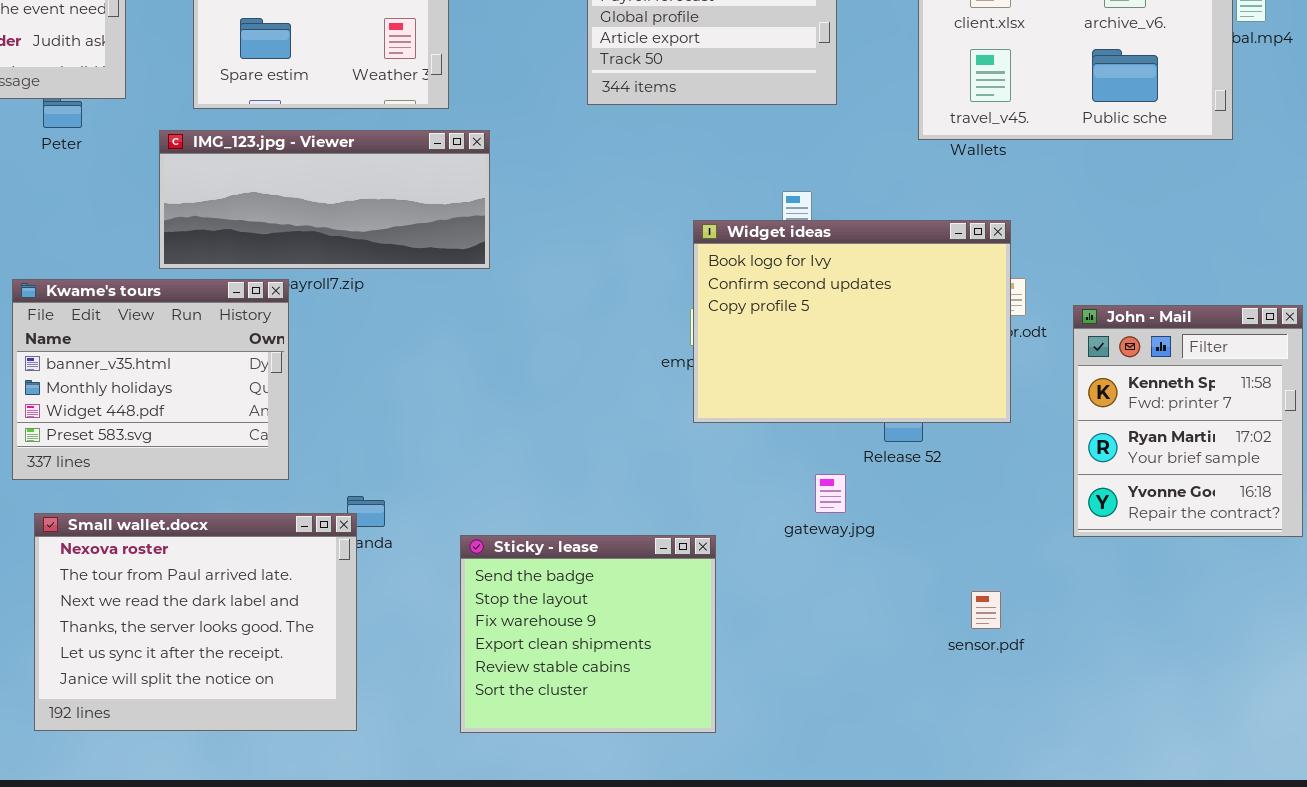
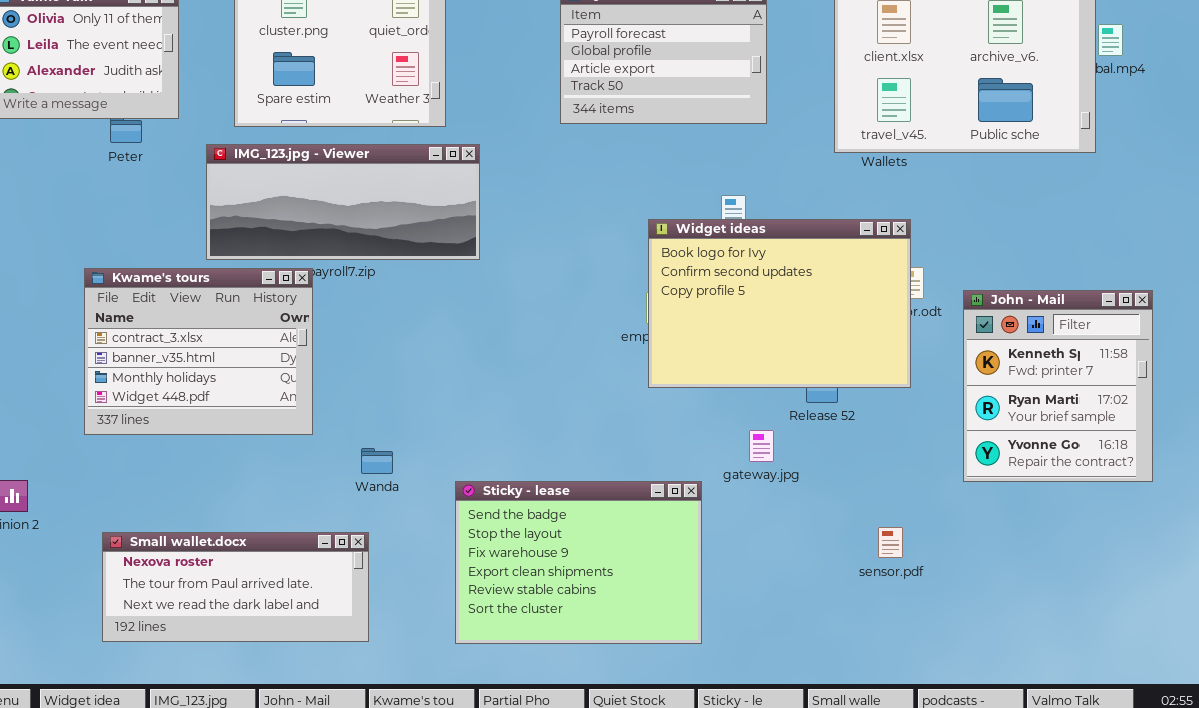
Kwame's tours: [12,279,289,480] -> [84,268,313,435], scrolled up 1 row
Small wallet.docx: [34,513,357,731] -> [102,532,369,642], resized
Sticky - lease: [460,535,716,733] -> [455,481,702,644], resized

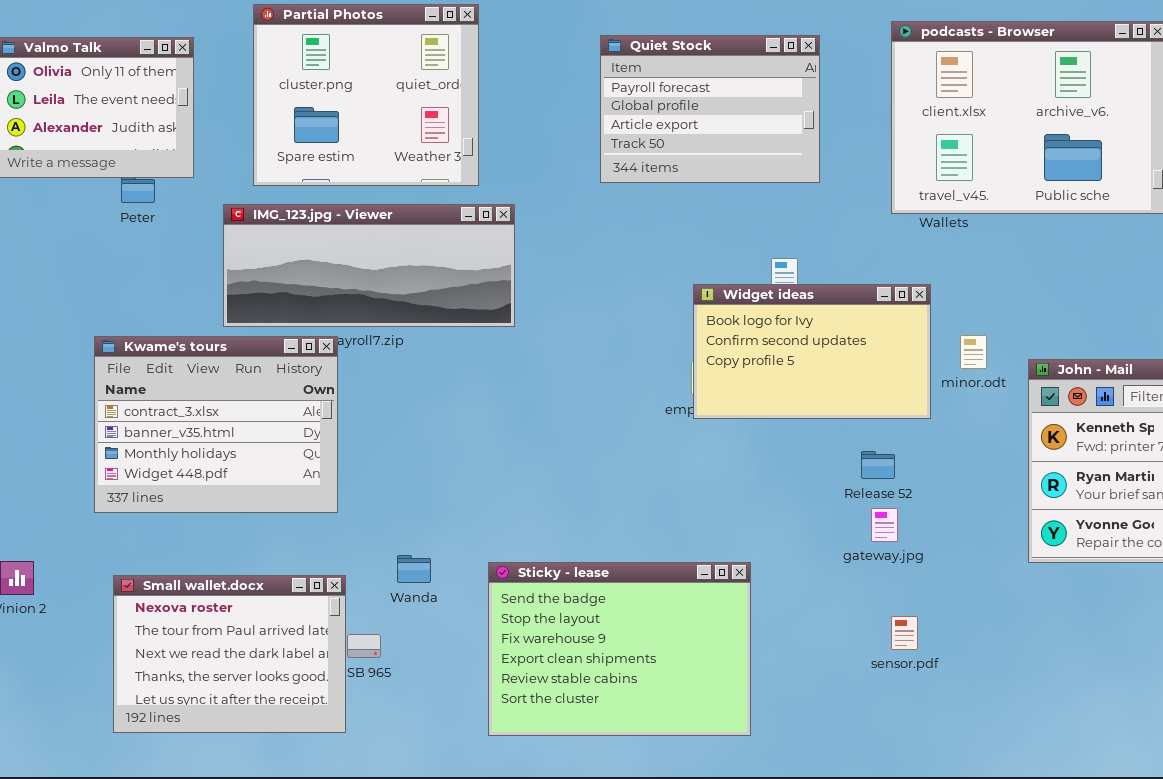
Widget ideas: [648,219,911,388] -> [693,284,931,419], resized
gateway.jpg: [749,430,774,462] -> [871,508,898,542], moved
Wanda: [361,448,393,474] -> [397,555,431,583], moved
sensor.pdf: [878,527,903,558] -> [891,616,918,650], moved
Small wallet.docx: [102,532,369,642] -> [113,575,346,733], resized

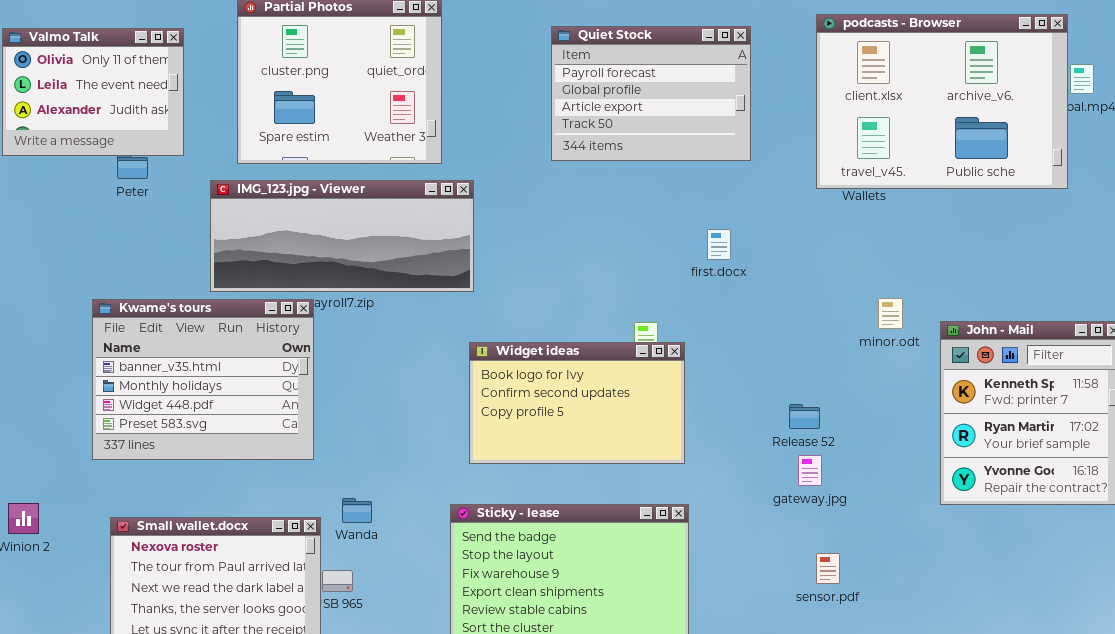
Widget ideas: [693,284,931,419] -> [469,342,685,464], moved
Kwame's tours: [94,336,338,513] -> [92,299,314,460], scrolled down 1 row
Wanda: [397,555,431,583] -> [342,498,372,523], moved

